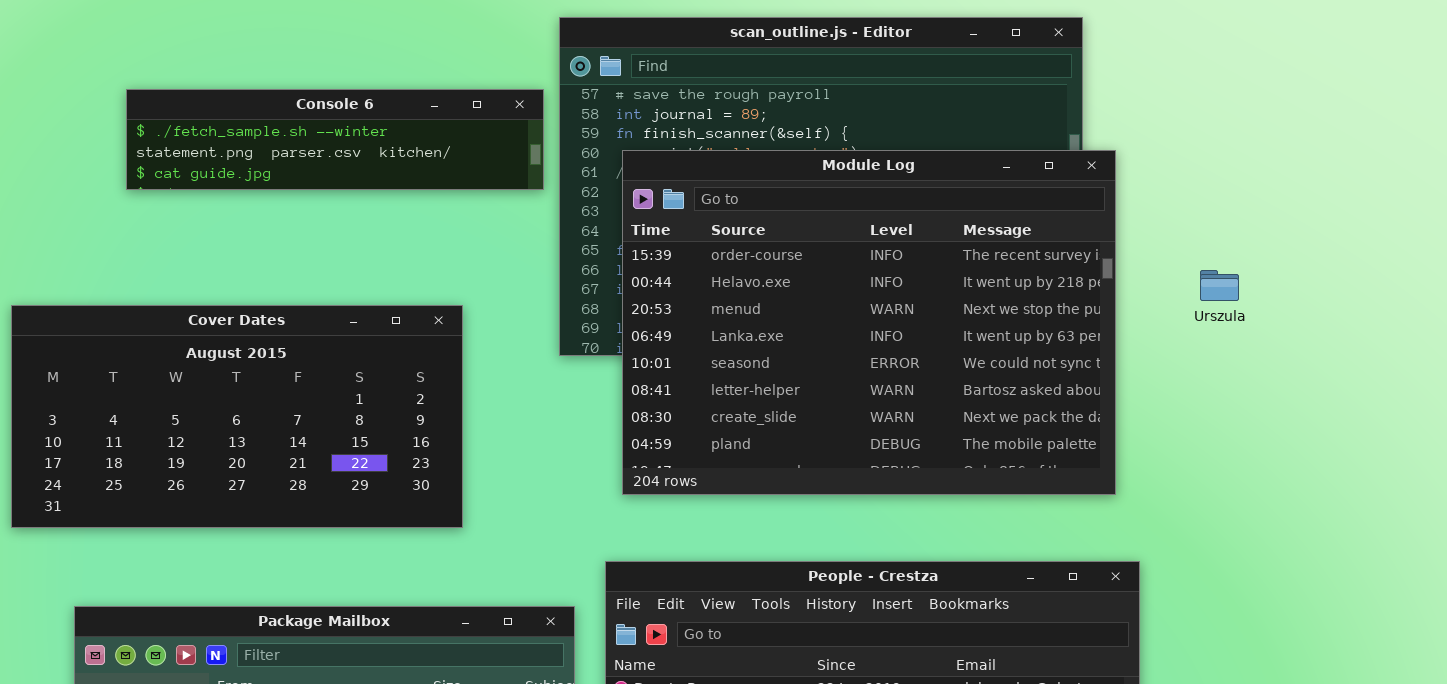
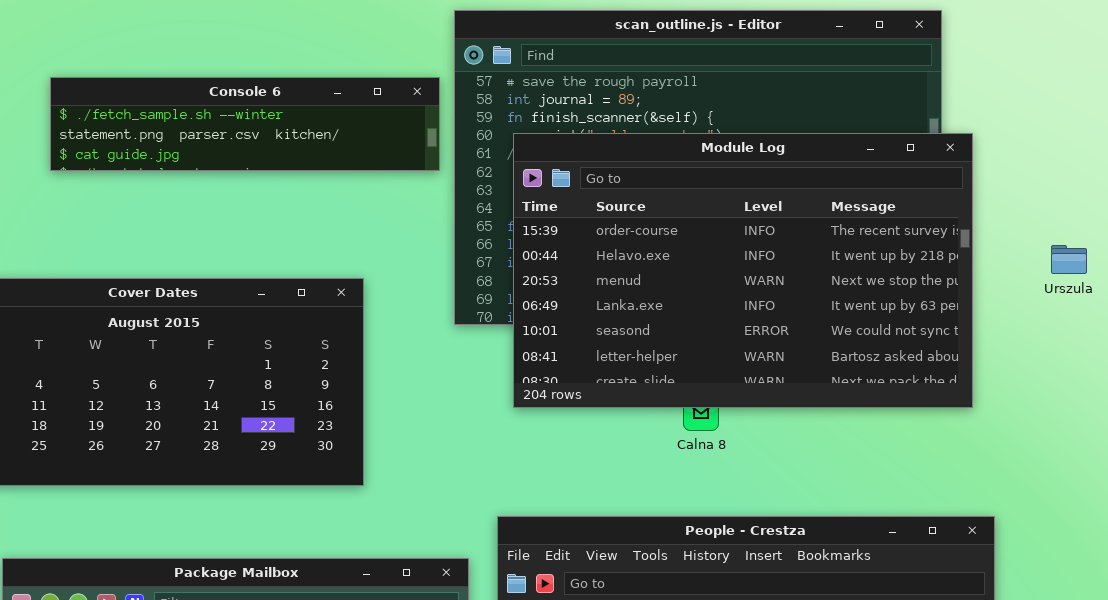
Module Log: [622,150,1116,495] -> [513,133,973,408], resized

